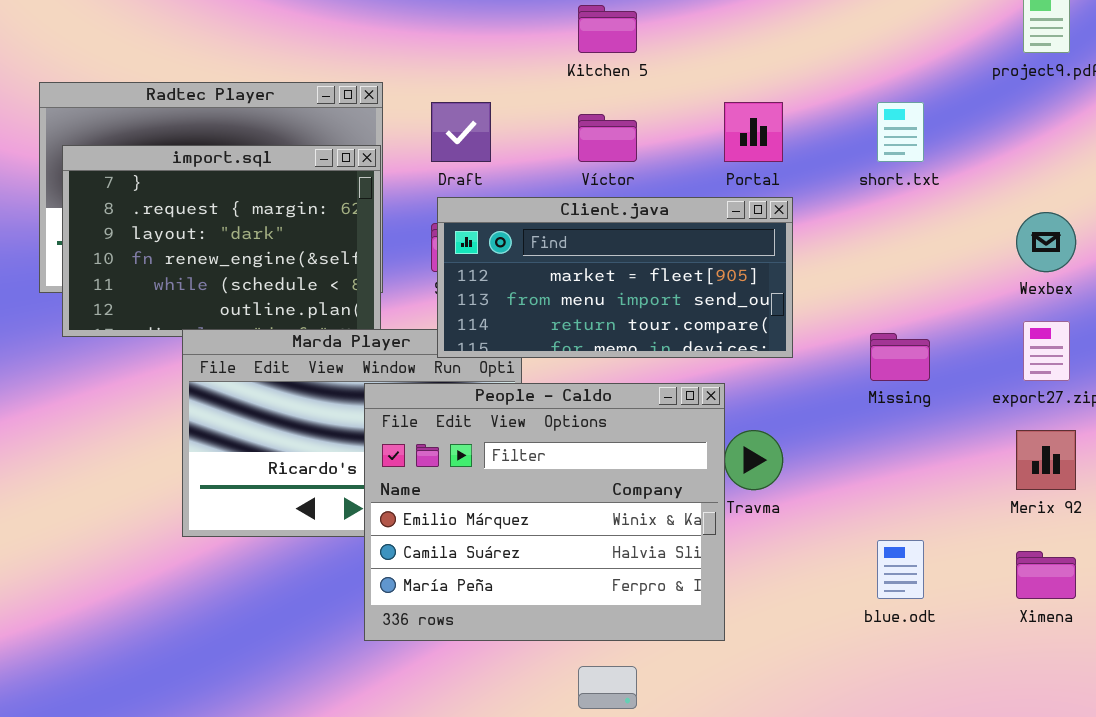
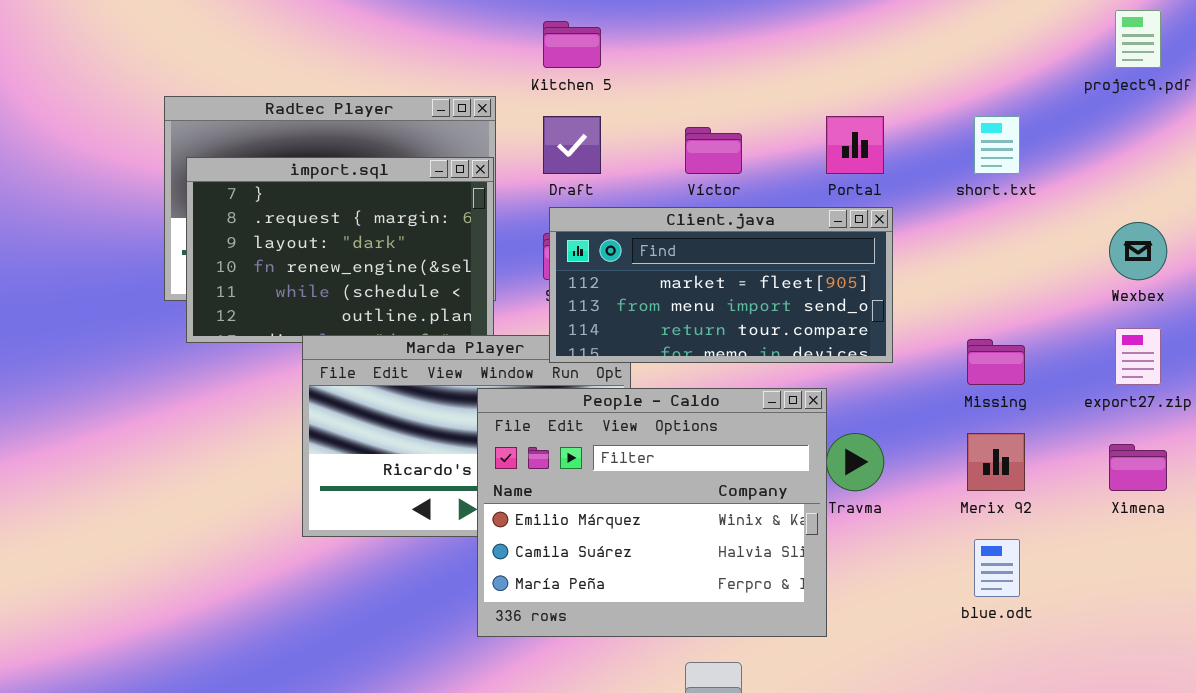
Kitchen 5: [578,5,637,53] -> [543,21,601,68], moved
Merix 92: [1016,430,1076,490] -> [967,433,1025,491], moved
Ximena: [1016,551,1076,599] -> [1109,444,1167,491], moved

